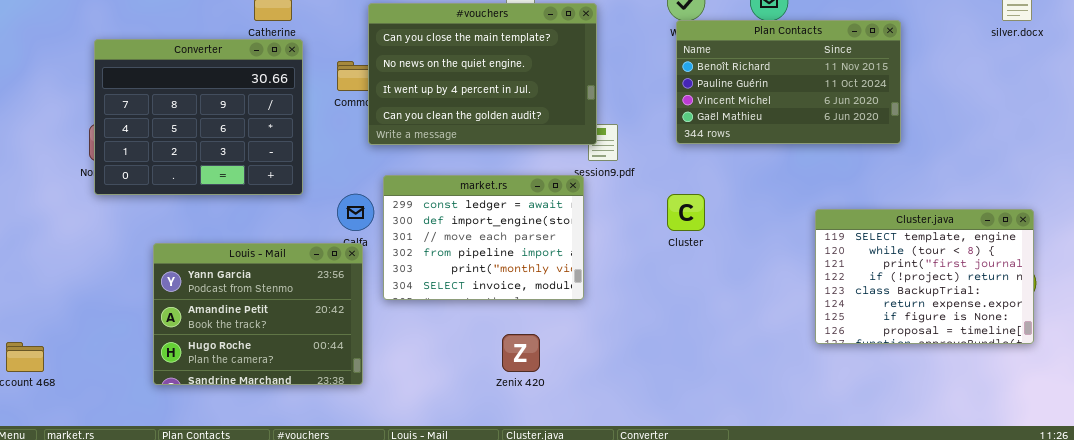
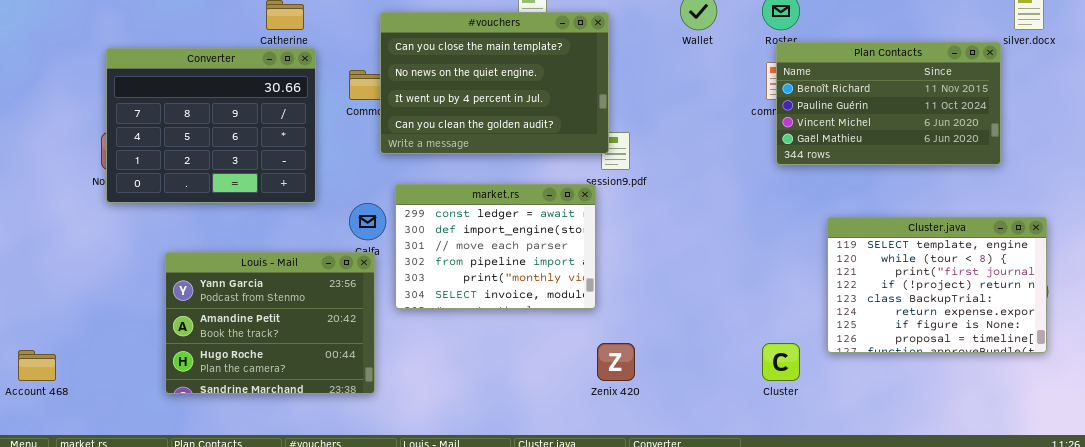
Plan Contacts: [676,20,901,144] -> [776,42,1001,165], moved
Cluster: [667,194,705,231] -> [762,343,800,381], moved
Zenix 420: [502,334,540,372] -> [597,343,635,381], moved

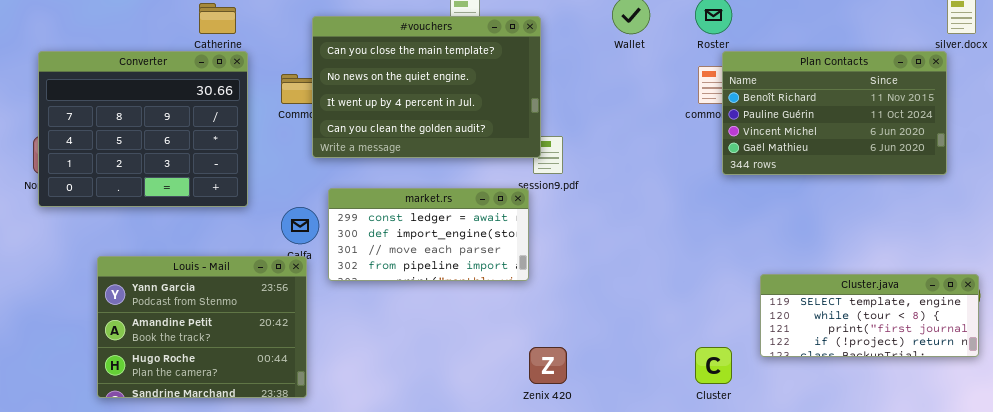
Plan Contacts: [776,42,1001,165] -> [722,51,947,175], moved
market.rs: [395,184,596,309] -> [328,188,529,281], resized
Cluster.java: [827,217,1047,353] -> [760,274,979,357], resized

